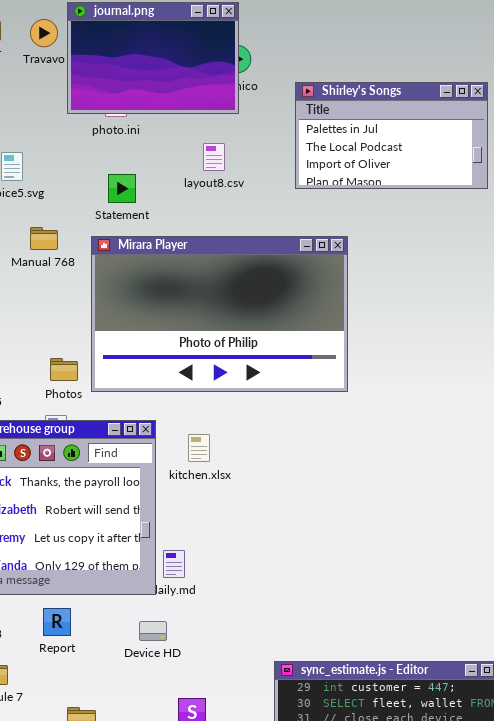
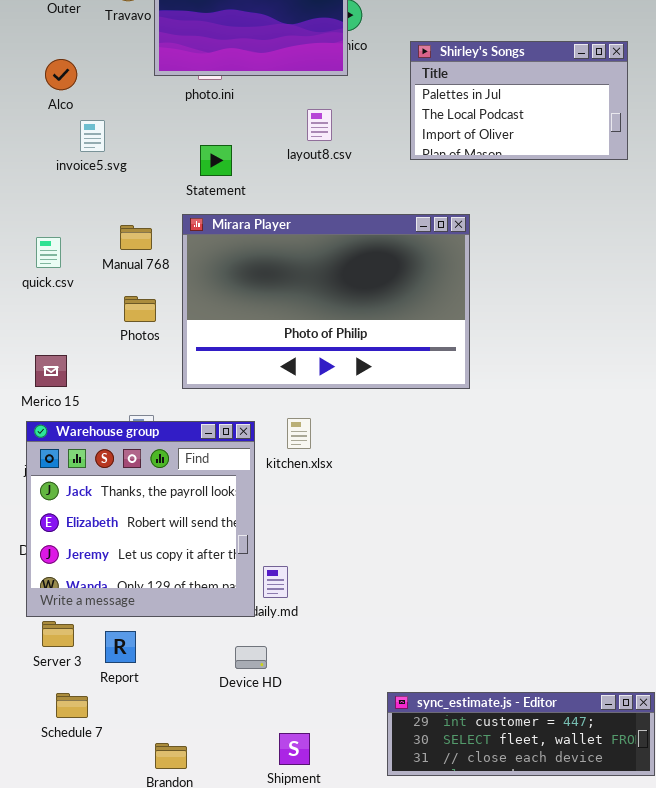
Manual 768: [30,227,58,250] -> [120,225,152,250], moved
Photos: [50,358,78,381] -> [124,296,156,322], moved
kitchen.xlsx: [188,434,210,462] -> [287,418,311,449], moved
Report: [43,608,71,636] -> [105,631,136,663], moved

